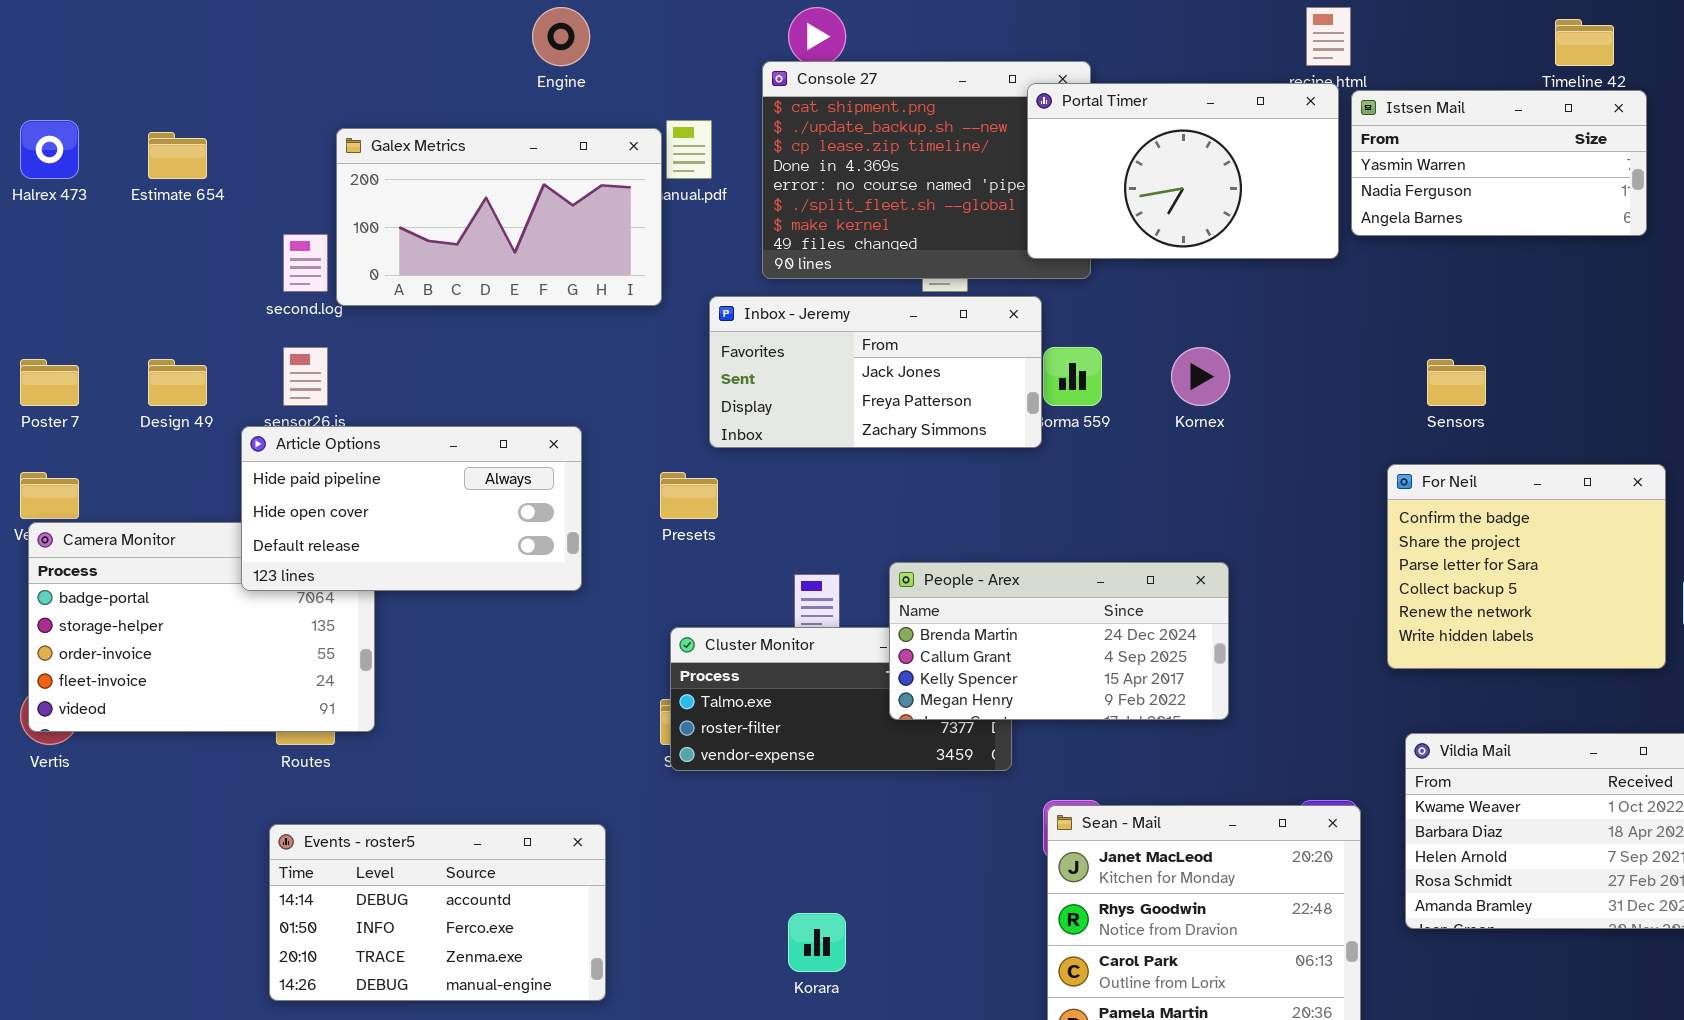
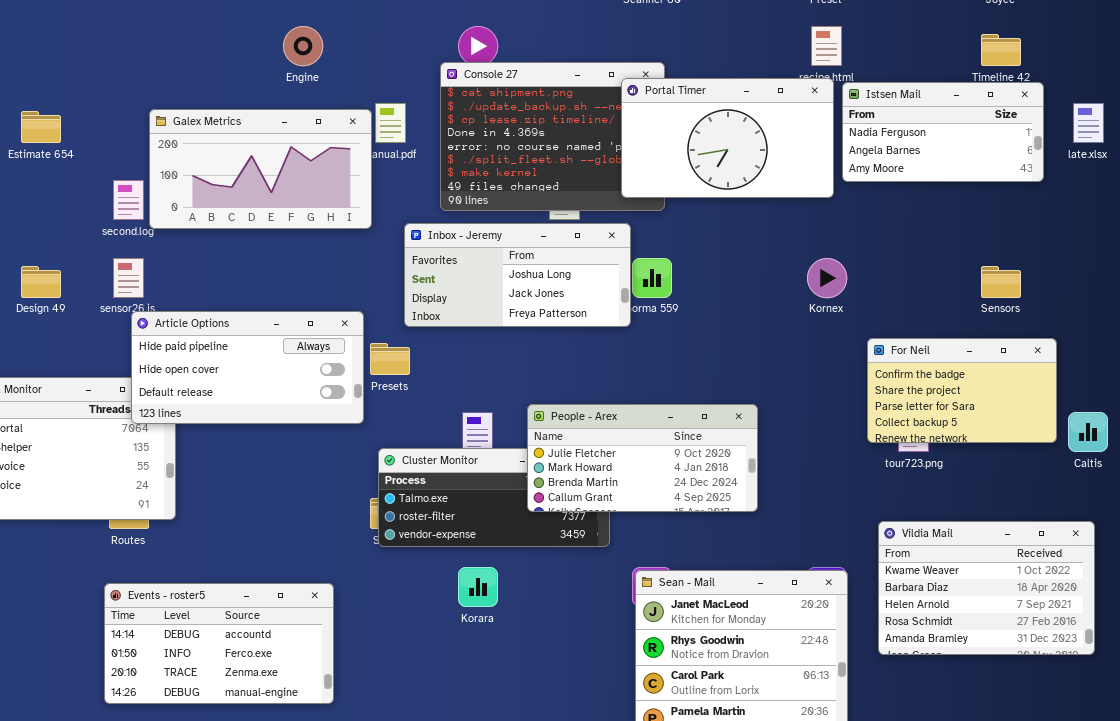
Istsen Mail: [1351,90,1647,236] -> [842,82,1044,182], scrolled down 1 row
Inbox - Jeremy: [709,296,1042,448] -> [404,223,631,327], scrolled up 1 row
Kornex: [1171,347,1230,406] -> [807,258,847,298], moved
Sensors: [1427,359,1486,406] -> [981,266,1021,298], moved
Article Options: [241,426,582,591] -> [131,311,364,424], moved
For Neil: [1387,464,1666,669] -> [867,338,1057,443], resized
People - Arex: [889,562,1229,720] -> [527,404,758,512], scrolled up 2 rows
Korara: [788,913,846,972] -> [458,567,498,607], moved

